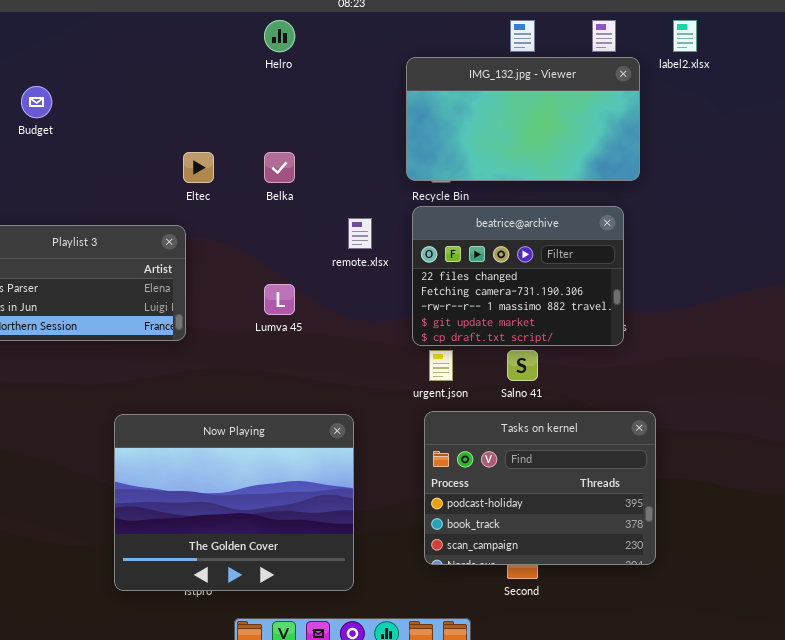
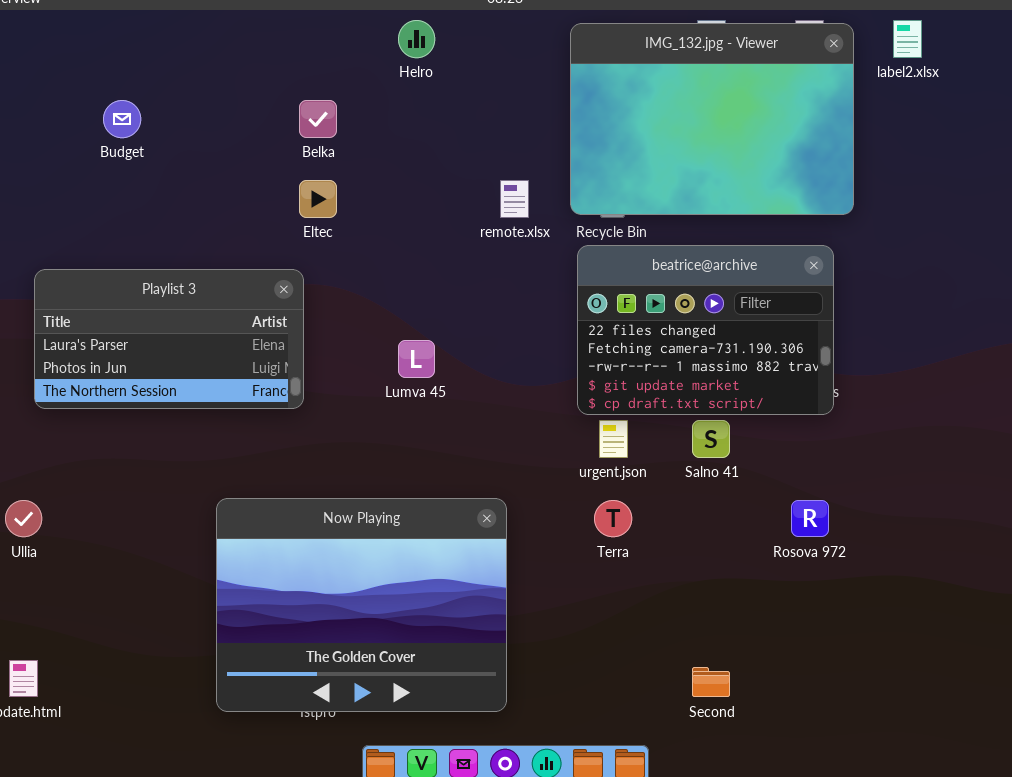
IMG_132.jpg - Viewer: [406,57,640,181] -> [570,23,854,215], resized
Belka: [264,152,295,183] -> [299,100,337,138], moved
remote.xlsx: [348,218,372,249] -> [500,180,529,218], moved
Tasks on kernel: [424,411,656,565] -> none, closed

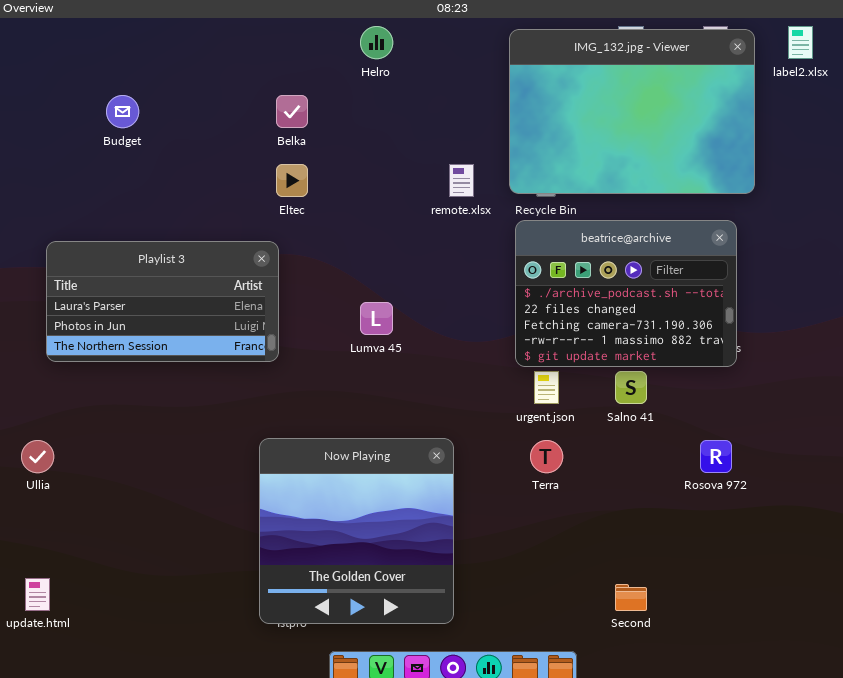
beatrice@archive: [577,245,834,415] -> [515,220,737,367], scrolled up 1 row
Now Playing: [216,498,507,712] -> [259,438,454,624], resized

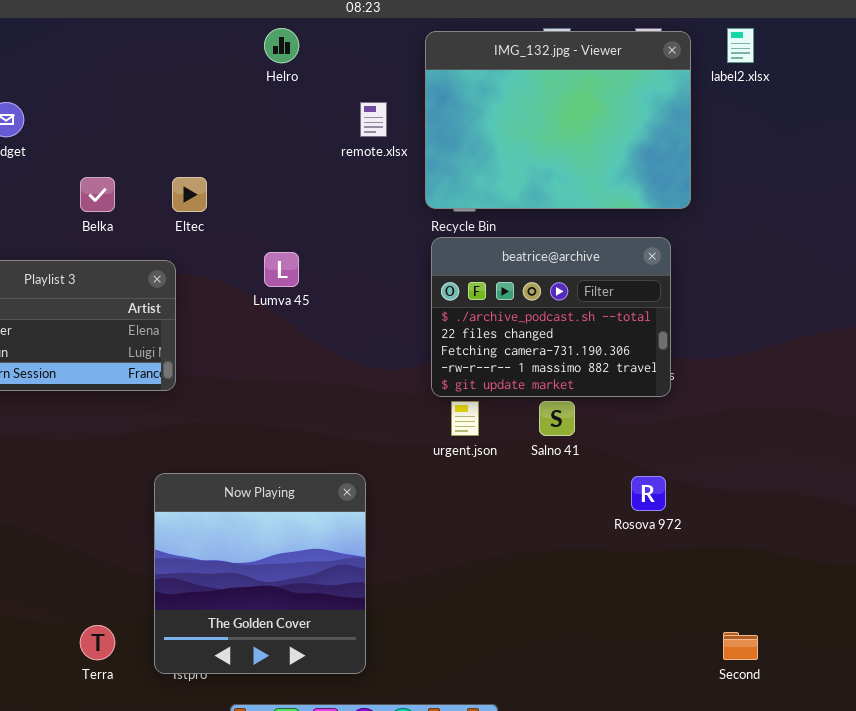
Belka: [276,95,308,128] -> [80,177,115,212], moved
remote.xlsx: [449,164,474,197] -> [360,102,387,137], moved
Lumva 45: [360,302,393,335] -> [264,252,299,287], moved
Terra: [530,440,563,473] -> [80,625,115,660], moved
Second: [615,584,647,611] -> [723,632,758,660], moved

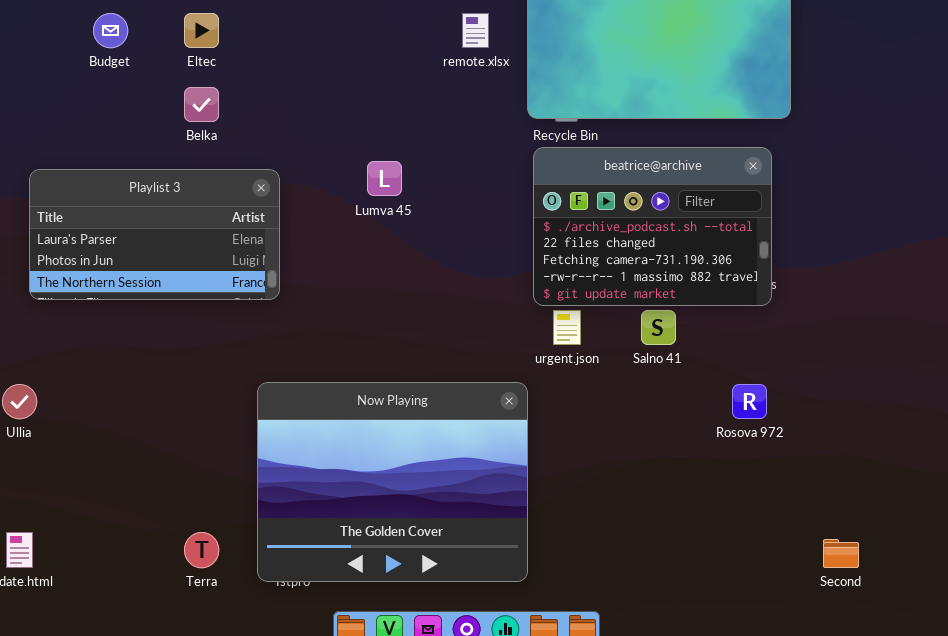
Eltec: [172,177,207,212] -> [184,13,219,48], moved
Now Playing: [154,473,366,674] -> [257,382,528,582], resized

